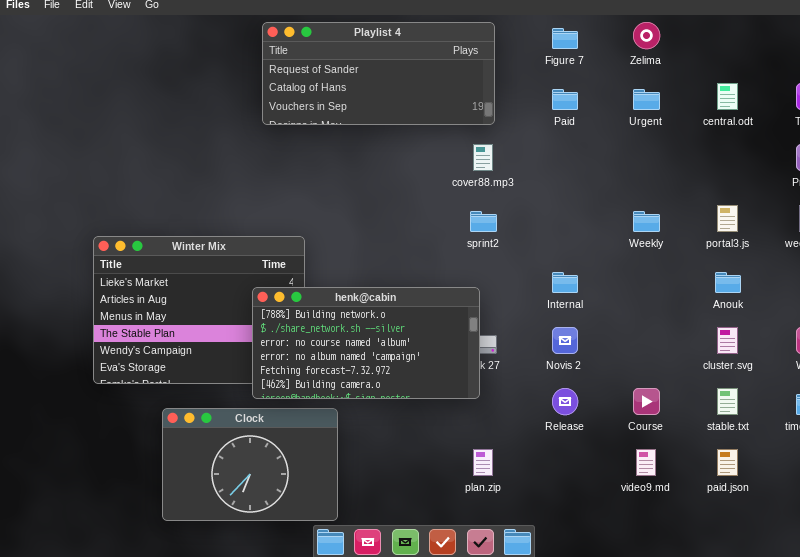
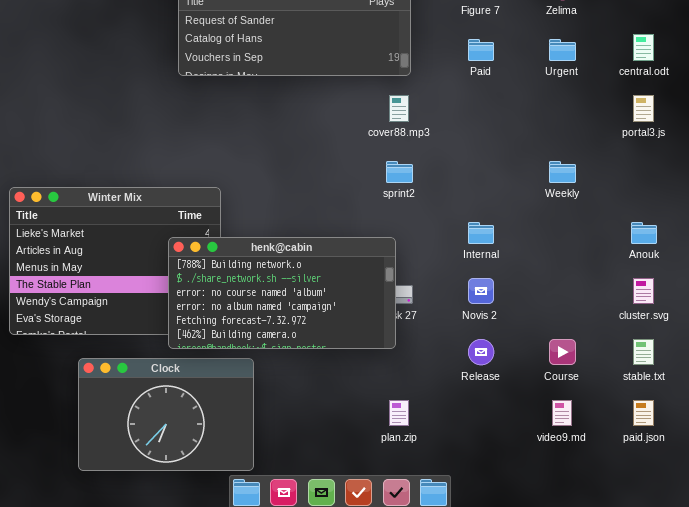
portal3.js: [717,205,738,232] -> [633,95,654,122], moved

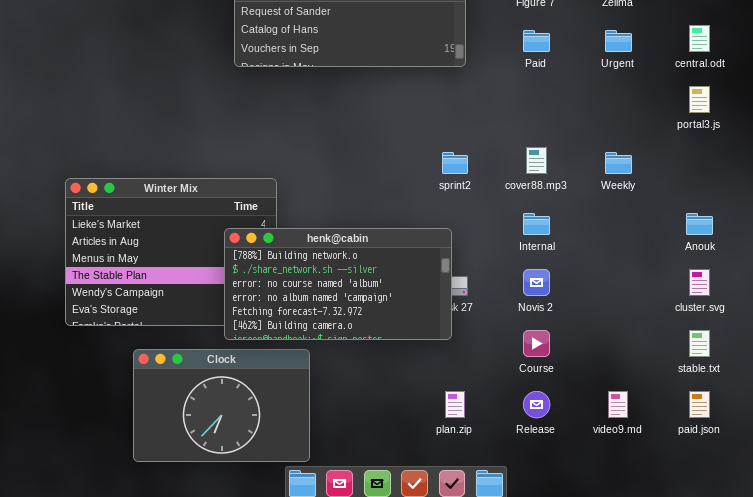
cover88.mp3: [389,95,409,122] -> [526,147,547,174], moved
Release: [468,339,494,365] -> [523,391,550,418], moved
Course: [549,339,576,365] -> [523,330,550,357], moved

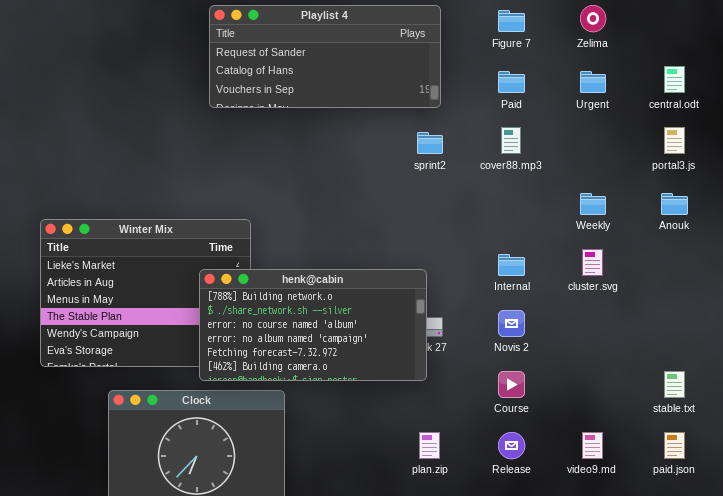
cover88.mp3: [526,147,547,174] -> [501,127,521,154], moved
sprint2: [442,152,468,174] -> [417,132,443,154], moved
Anouk: [686,213,713,235] -> [661,193,688,215], moved
cluster.svg: [689,269,710,296] -> [582,249,603,276], moved

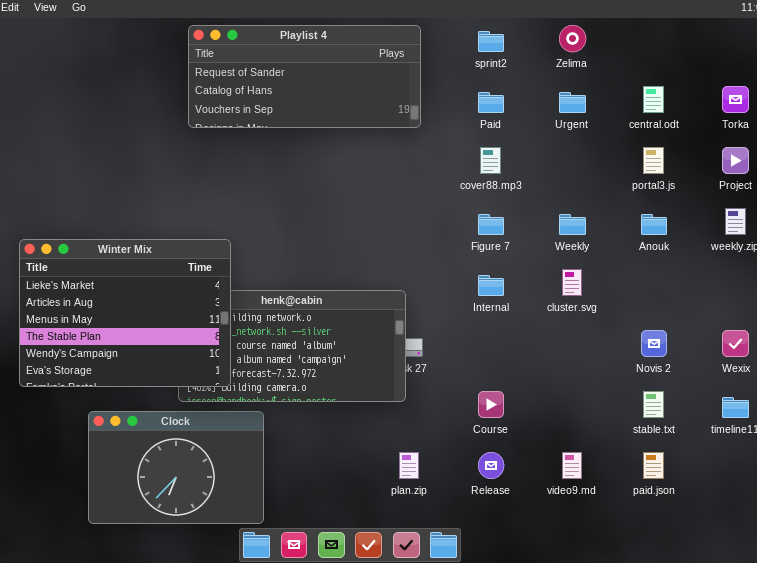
Figure 7: [498,10,525,32] -> [478,214,504,235], moved
sprint2: [417,132,443,154] -> [478,31,504,52], moved
Winter Mix: [40,219,251,367] -> [19,239,231,387], raised
Novis 2: [498,310,525,337] -> [641,330,667,357], moved

